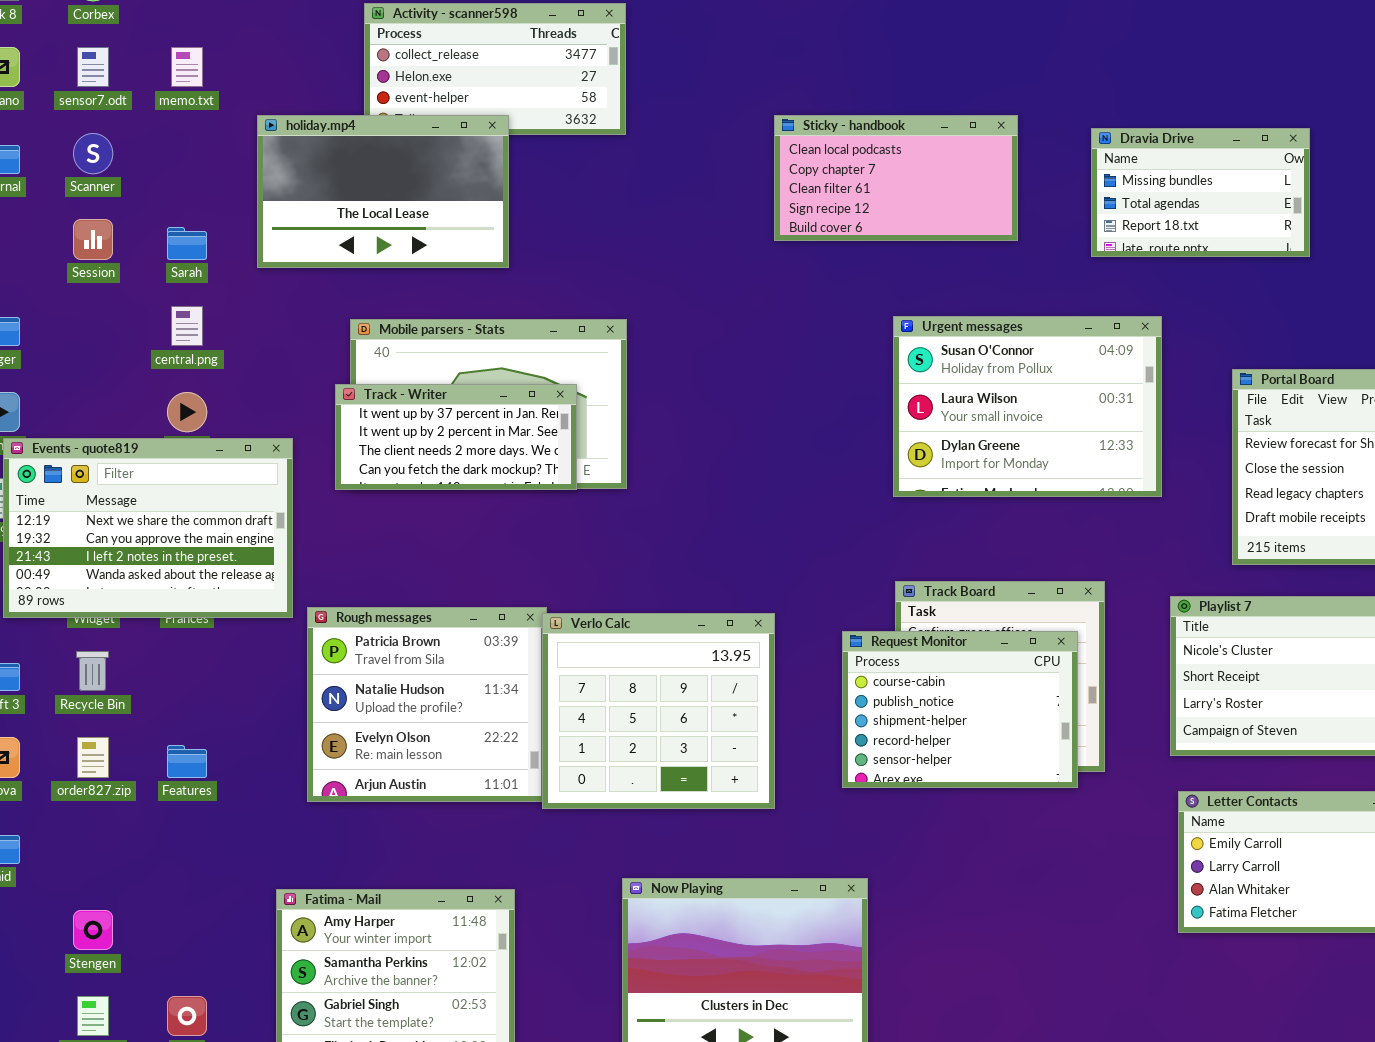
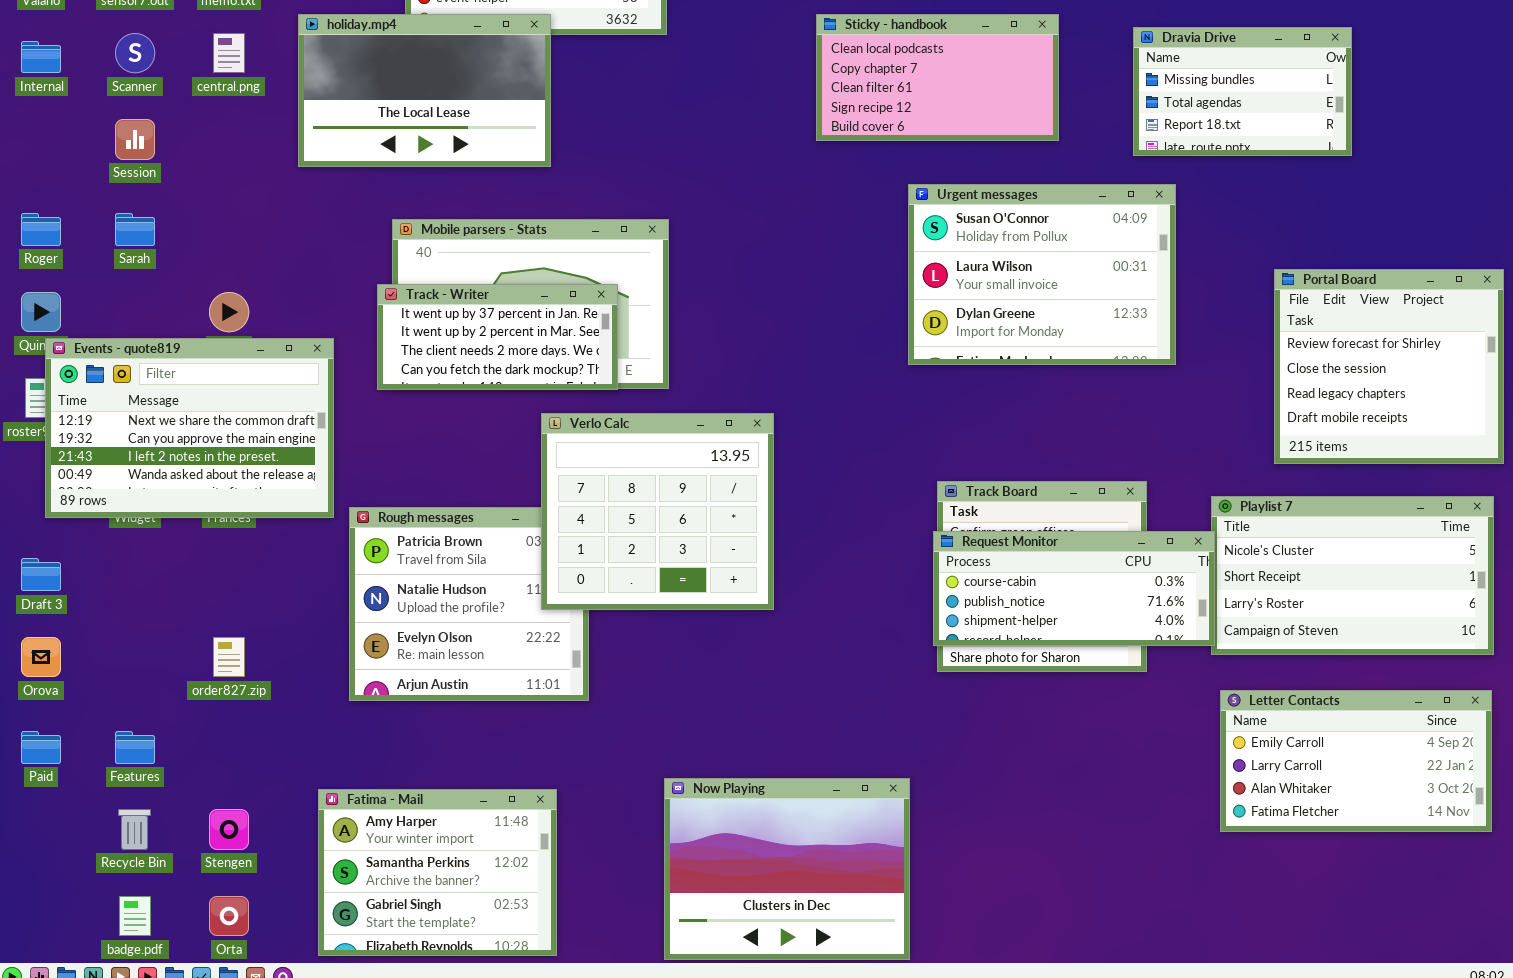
Sarah: [167,227,207,260] -> [115,213,155,246], moved
central.png: [171,306,203,346] -> [213,33,245,73], moved
Urgent messages: [893,316,1162,497] -> [908,184,1176,365], moved
Verlo Calc: [542,613,775,809] -> [541,413,774,610], moved
Request Monitor: [842,631,1078,788] -> [933,531,1215,646], moved, resized
Recycle Bin: [76,651,109,691] -> [118,809,151,850], moved
order827.zip: [77,737,109,778] -> [213,637,245,677], moved
Features: [167,745,207,778] -> [115,731,155,764], moved
Stengen: [73,910,113,950] -> [209,809,249,850], moved

